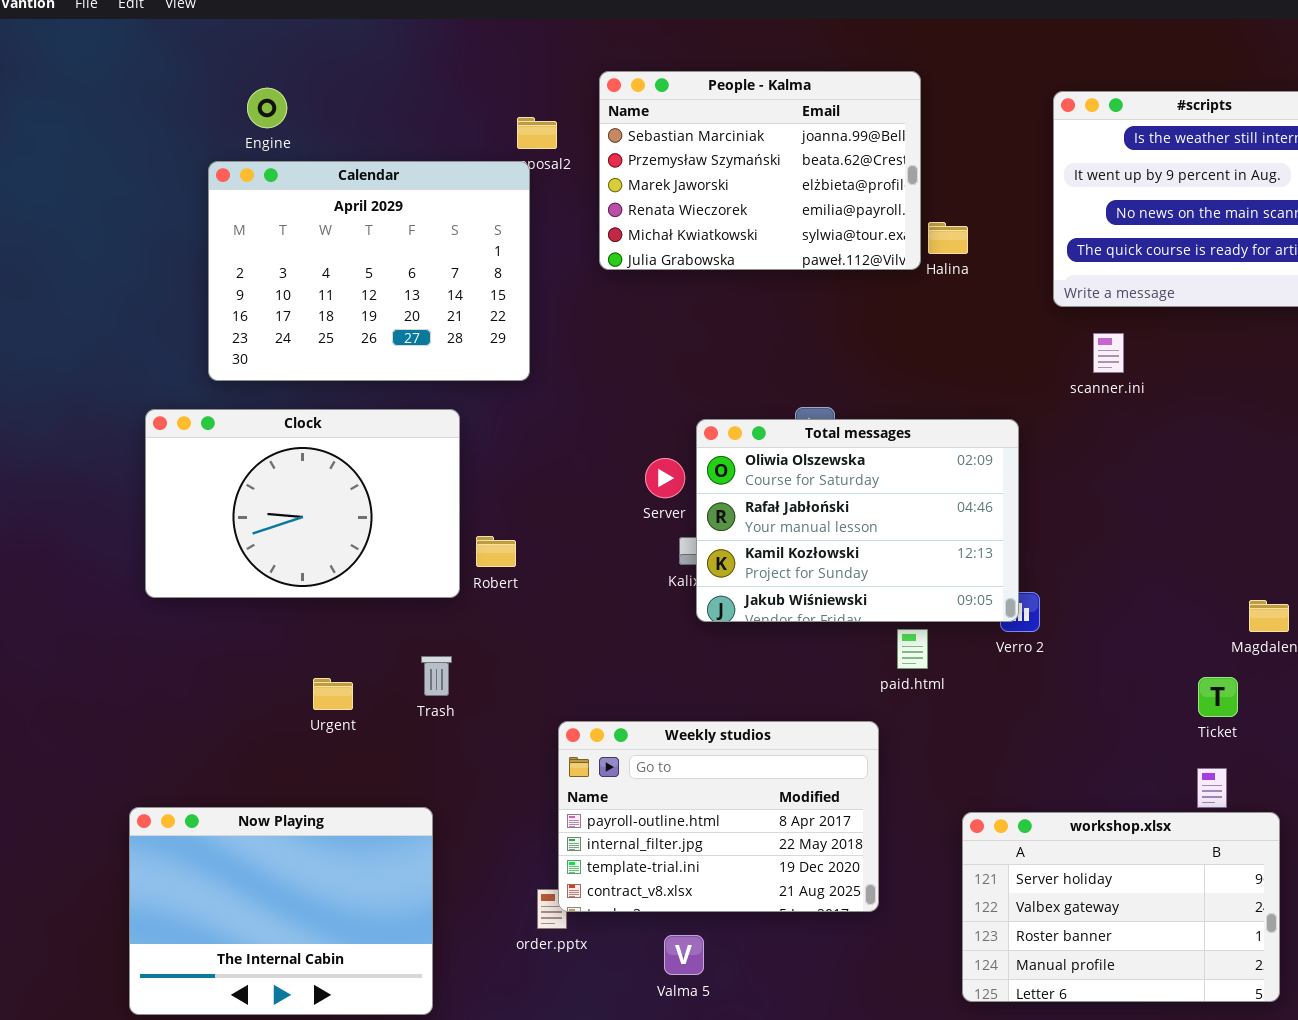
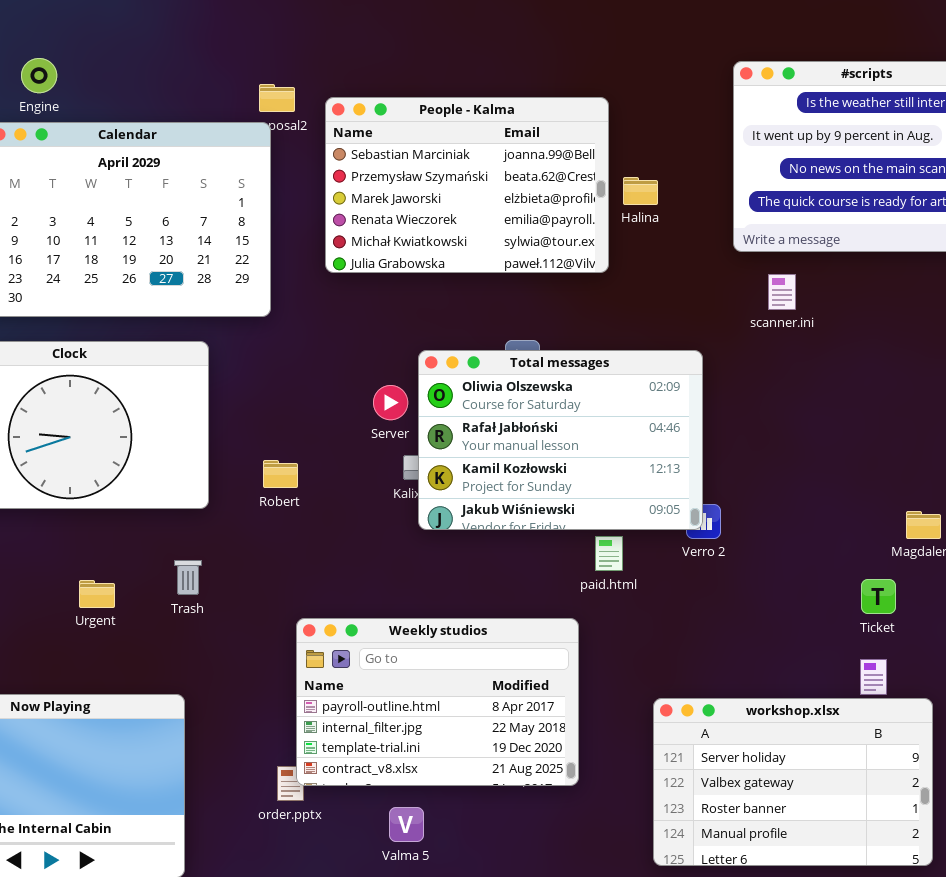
People - Kalma: [599,71,921,270] -> [325,97,609,273], moved
Robert: [476,536,516,567] -> [263,460,298,488], moved

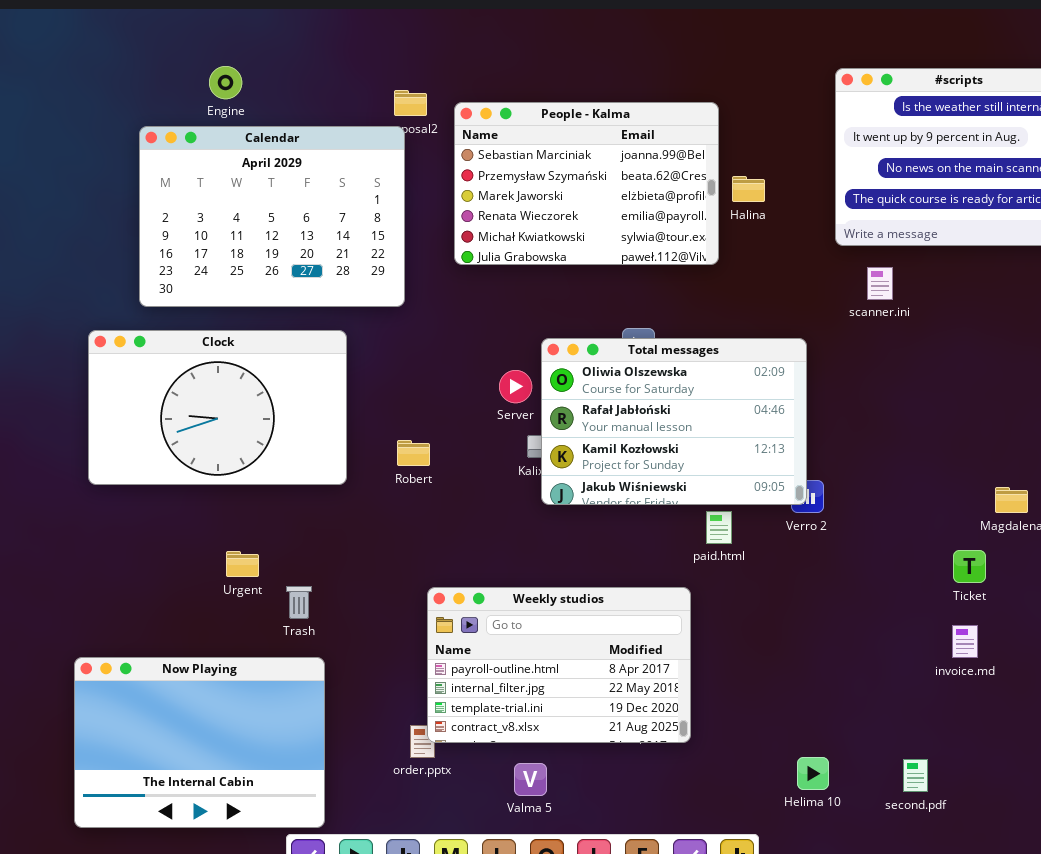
Engine: [21,58,57,93] -> [209,66,242,99], moved
Trash: [174,560,202,595] -> [286,586,312,619], moved
workshop.xlsx: [653,698,933,866] -> none, closed

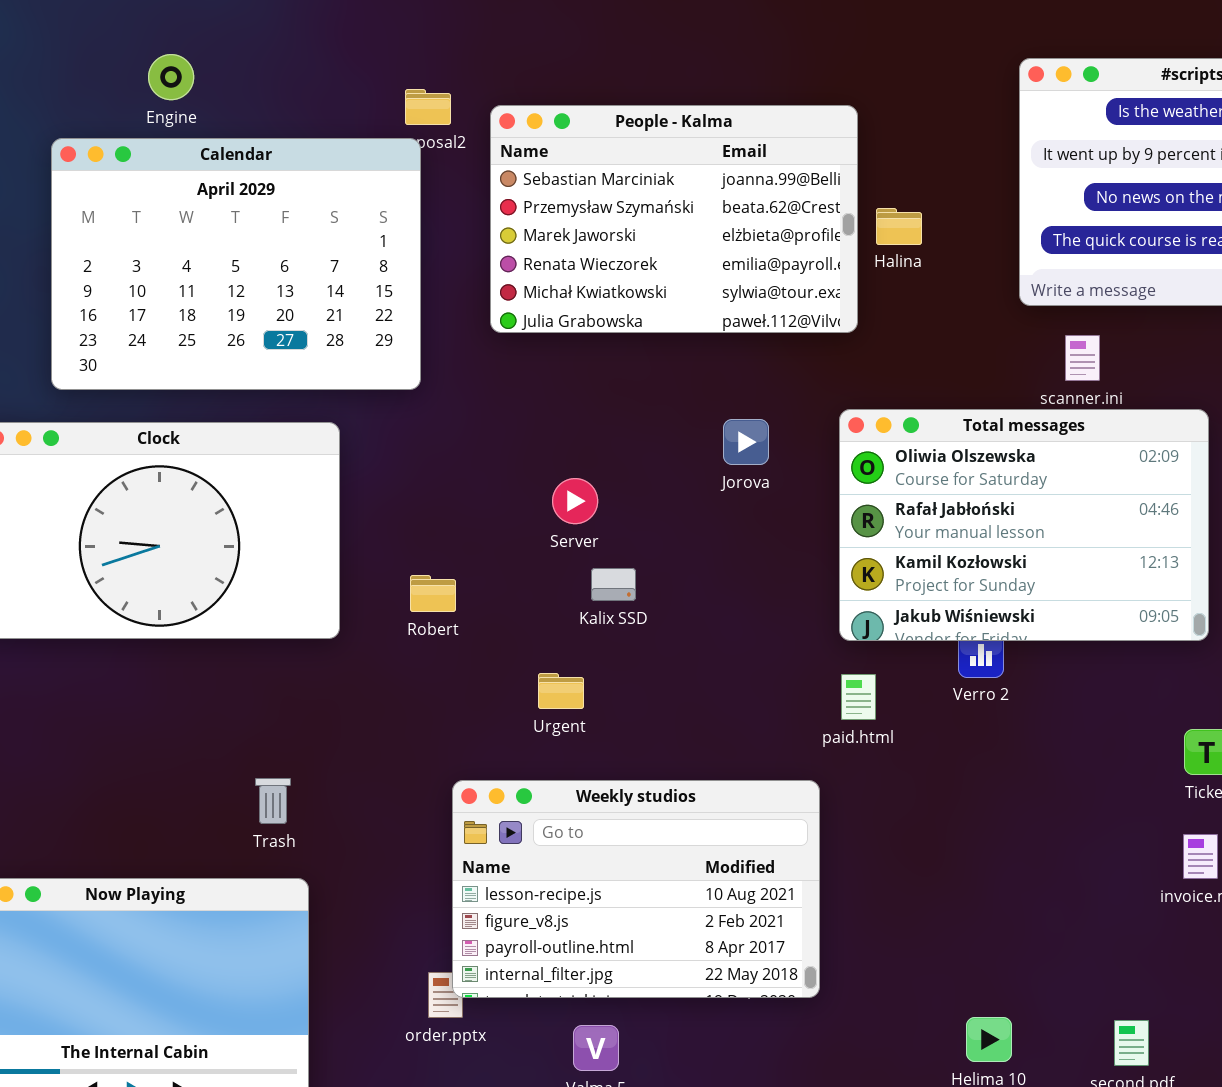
Total messages: [541,338,807,505] -> [839,409,1209,641], moved
Urgent: [226,551,259,577] -> [538,673,584,709], moved
Weekly studios: [427,587,691,743] -> [452,780,820,998], scrolled up 2 rows

